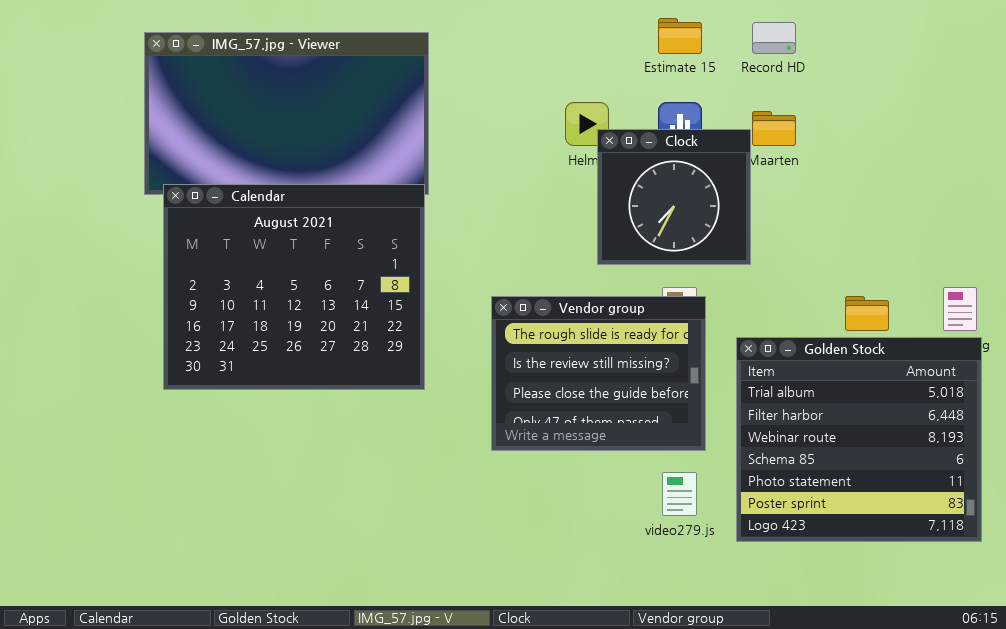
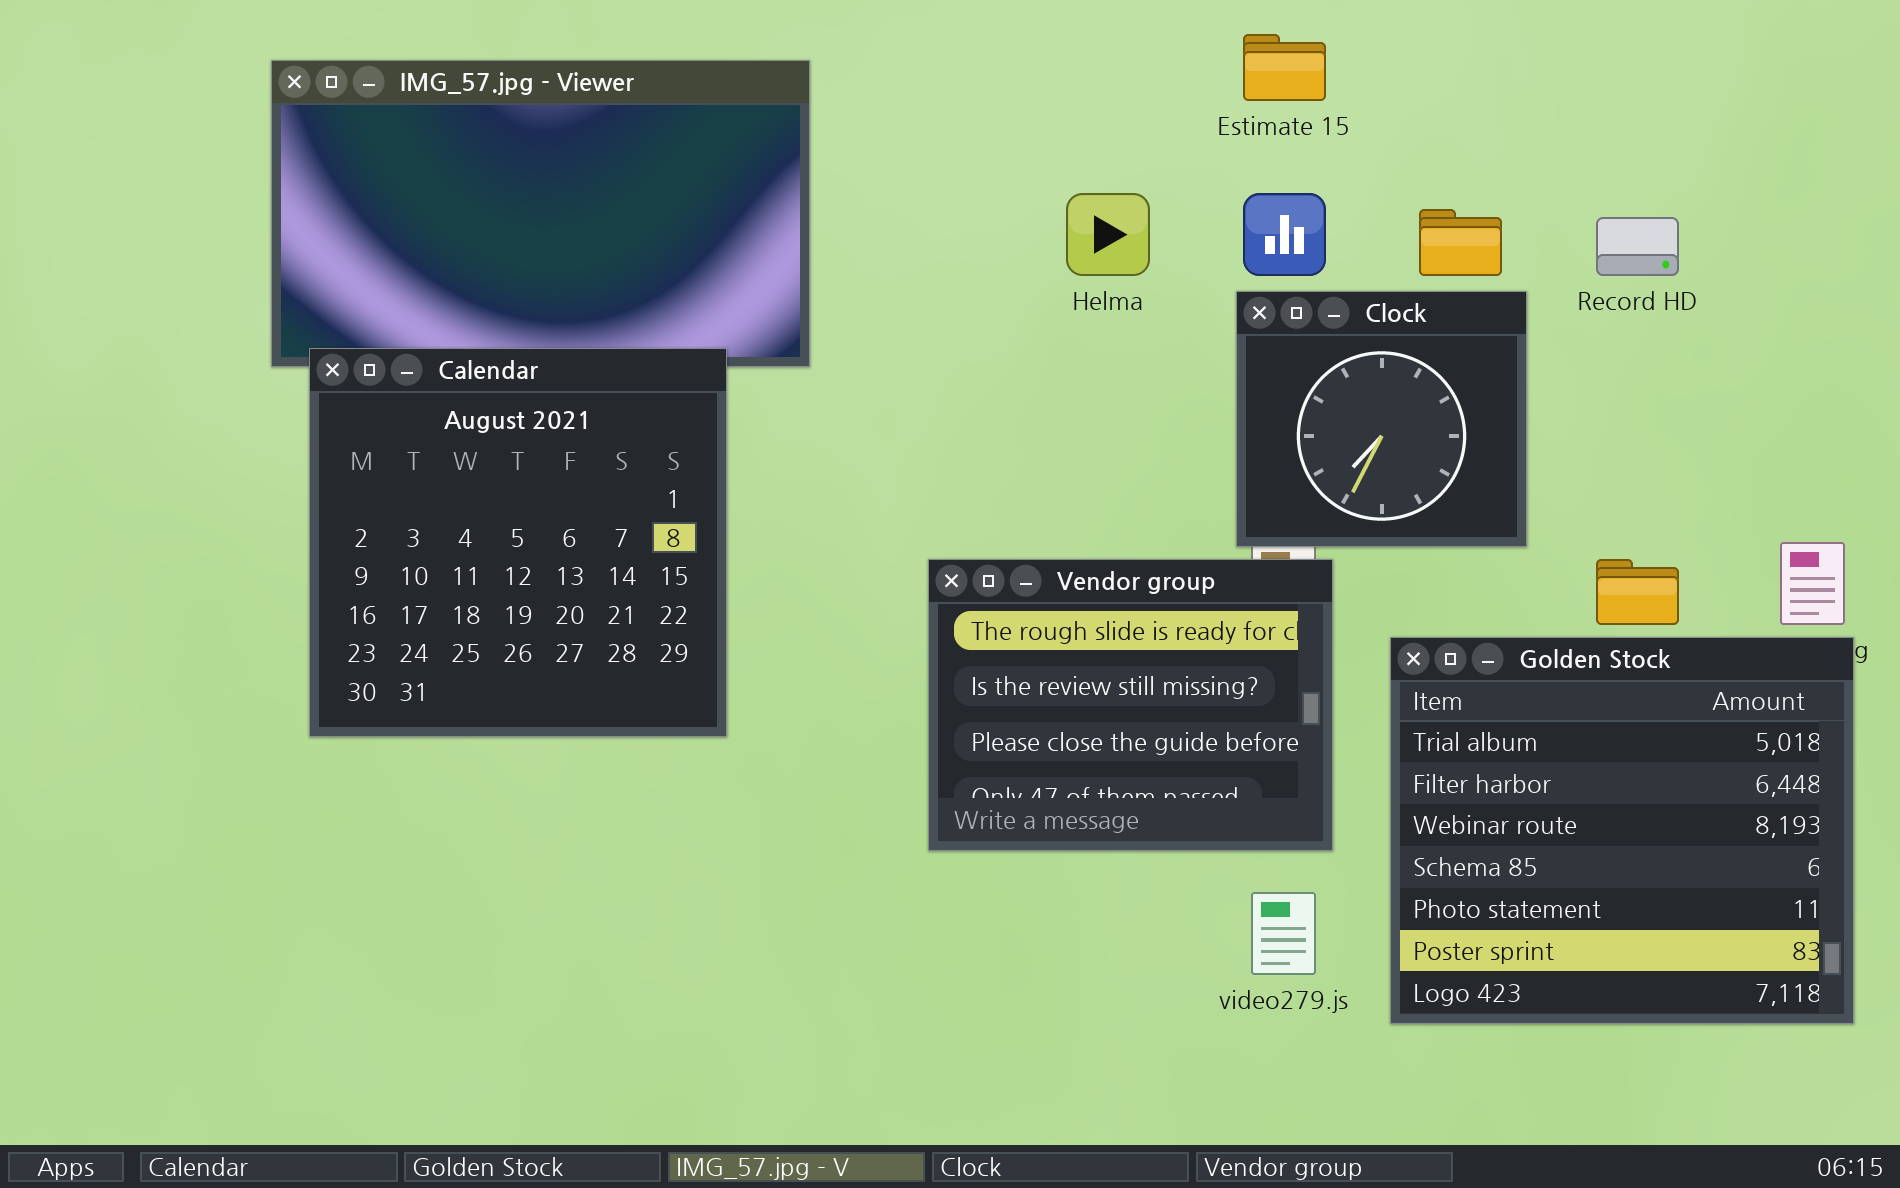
Record HD: [752,22,796,54] -> [1596,217,1679,276], moved
Clock: [597,129,751,265] -> [1236,291,1527,547], moved
Calendar: [163,184,425,390] -> [309,348,727,737], resized

